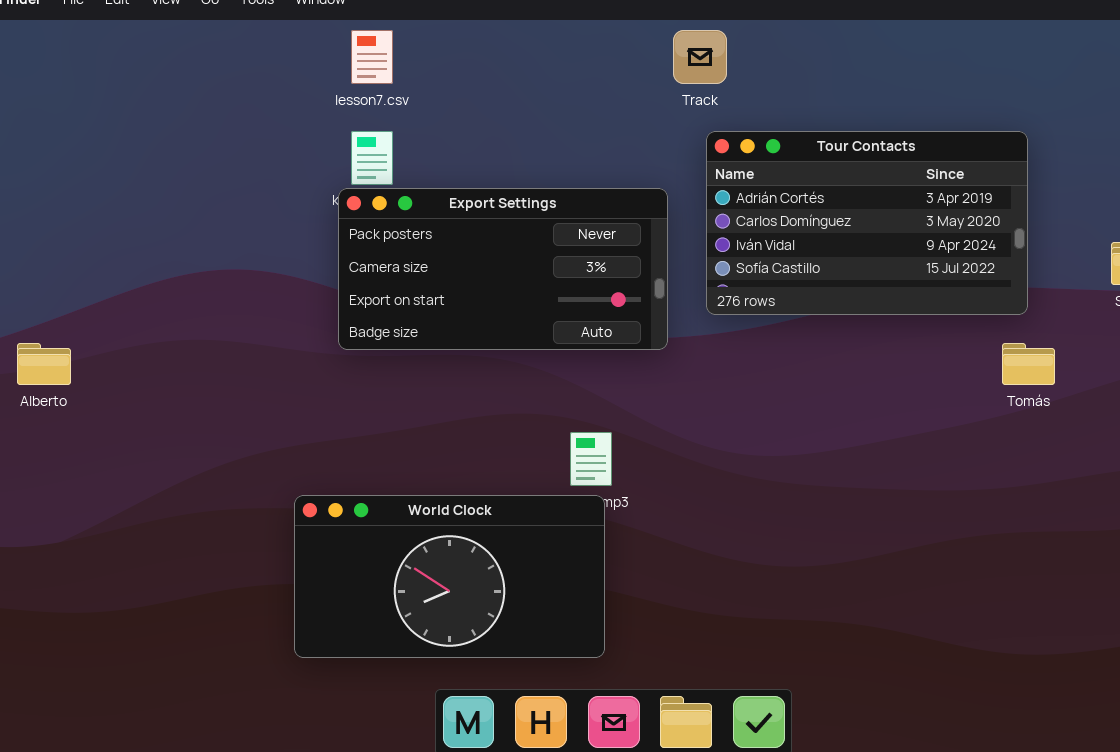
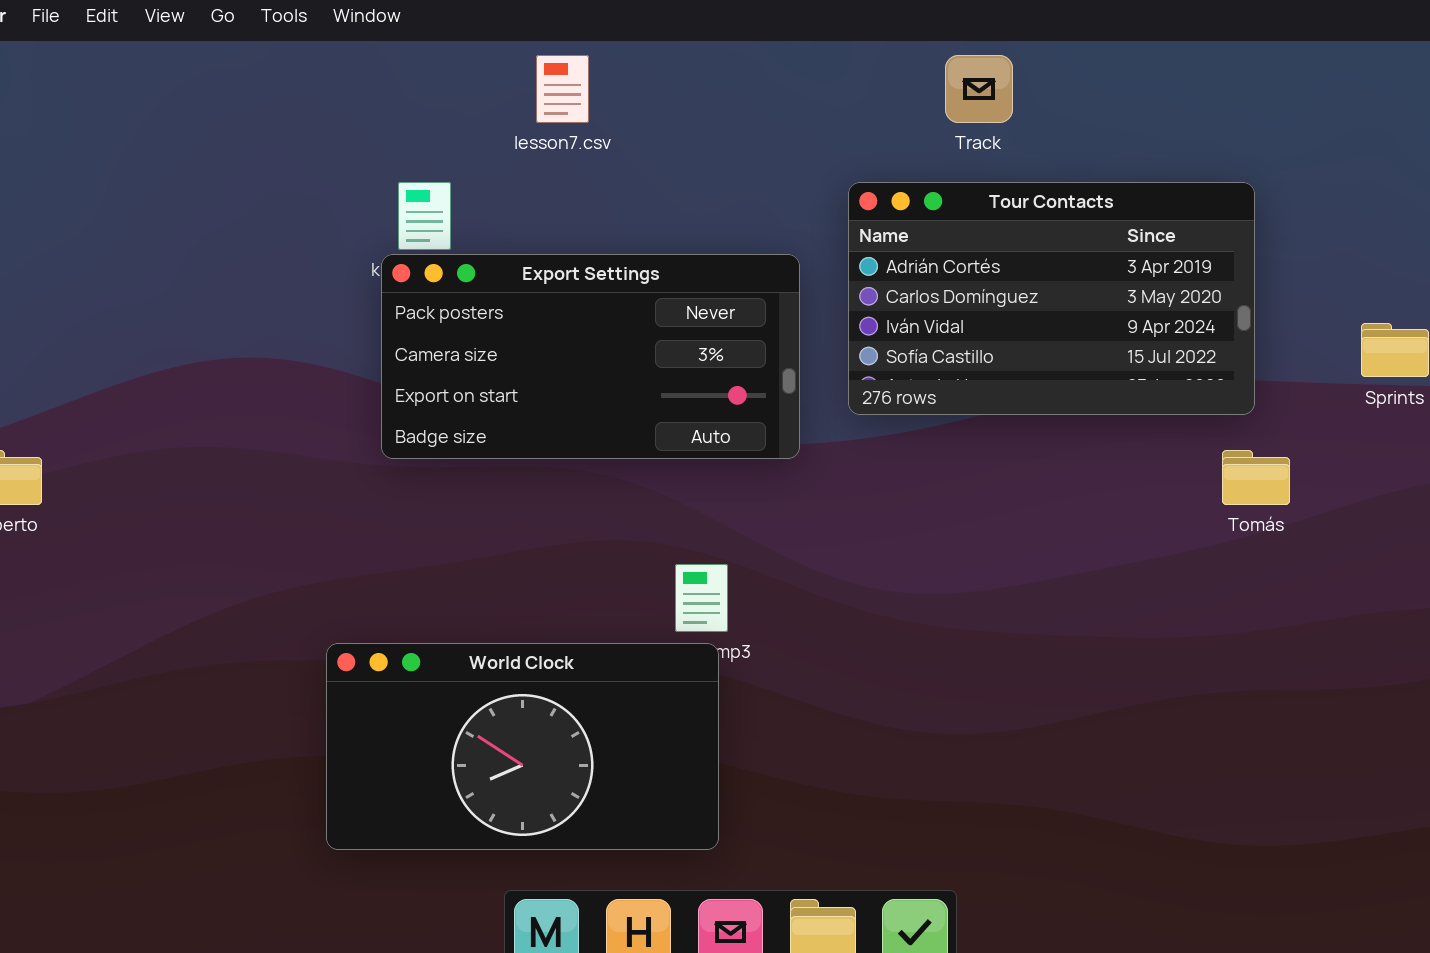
lesson7.csv: [351,30,393,84] -> [536,55,589,123], moved
Track: [673,30,727,84] -> [945,55,1013,123], moved

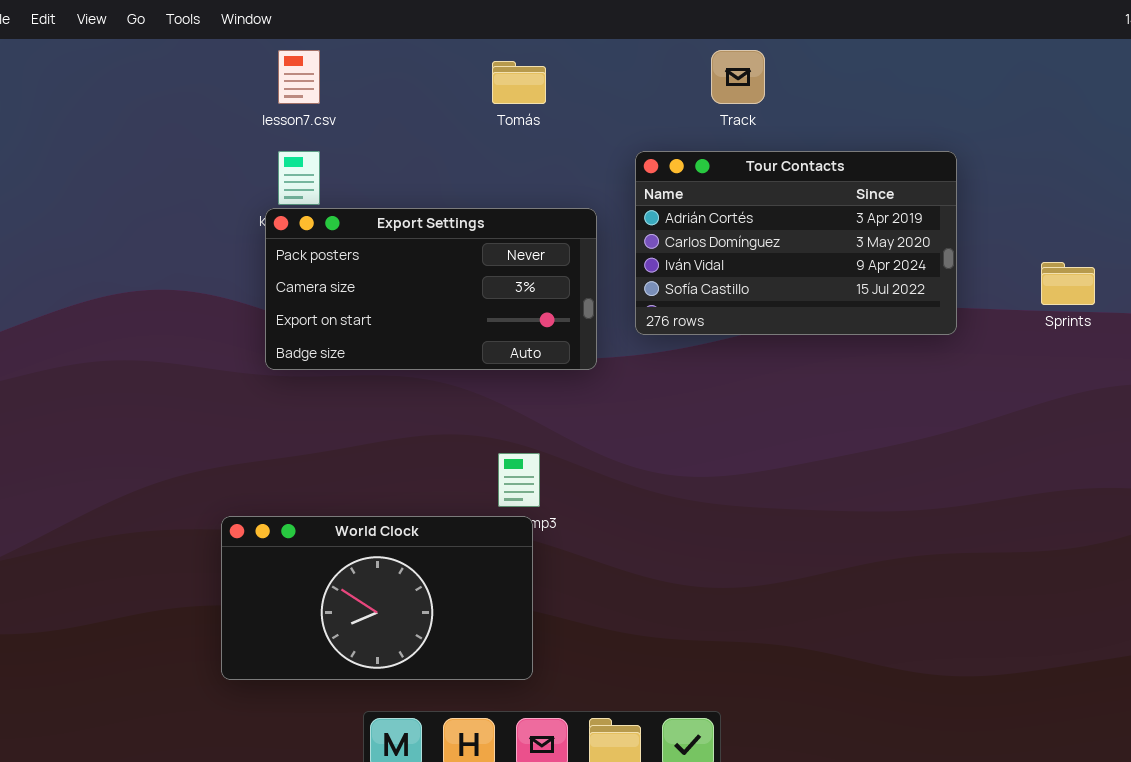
lesson7.csv: [536,55,589,123] -> [278,50,320,104], moved
Tomás: [1222,450,1290,505] -> [492,61,546,104], moved

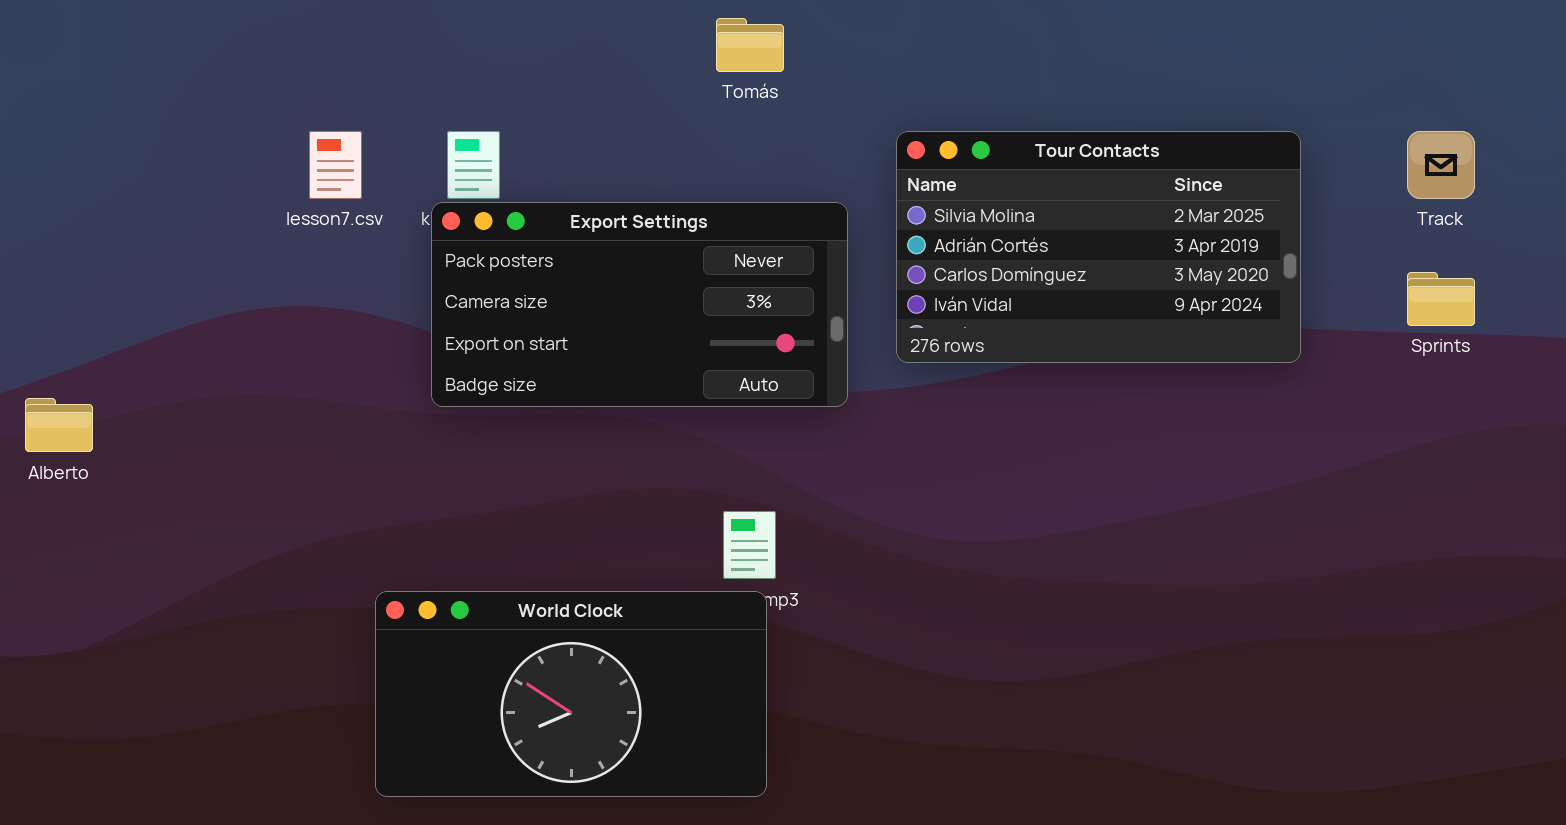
lesson7.csv: [278,50,320,104] -> [309,131,362,199], moved
Track: [711,50,765,104] -> [1407,131,1475,199], moved
Tour Contacts: [635,151,957,335] -> [896,131,1301,363], scrolled up 1 row

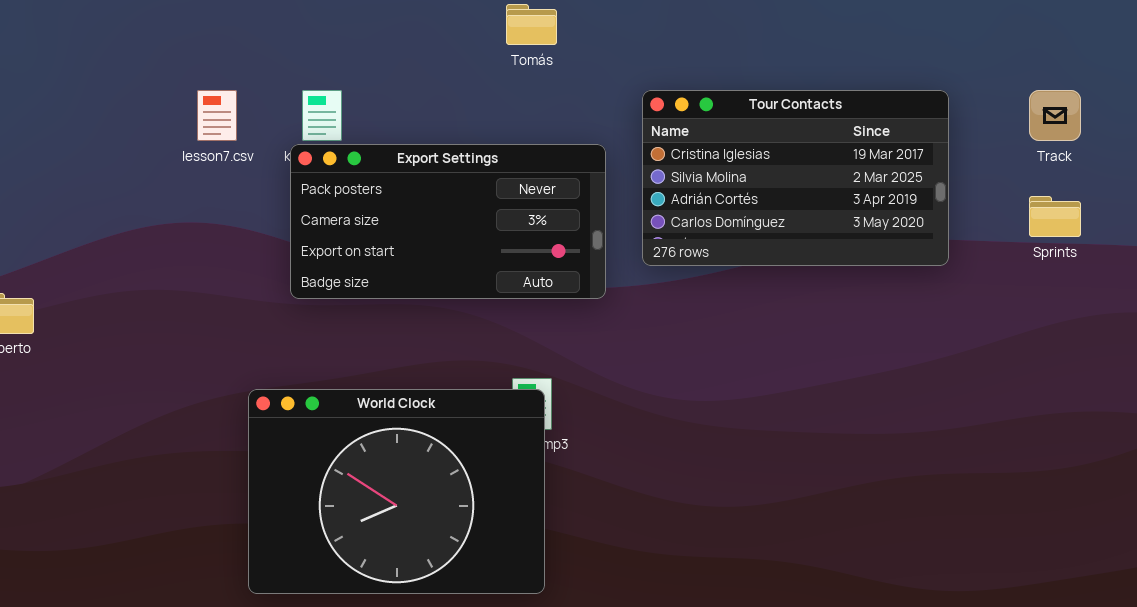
Tour Contacts: [896,131,1301,363] -> [642,90,949,266], scrolled up 1 row
World Clock: [375,591,767,797] -> [248,389,545,594], resized

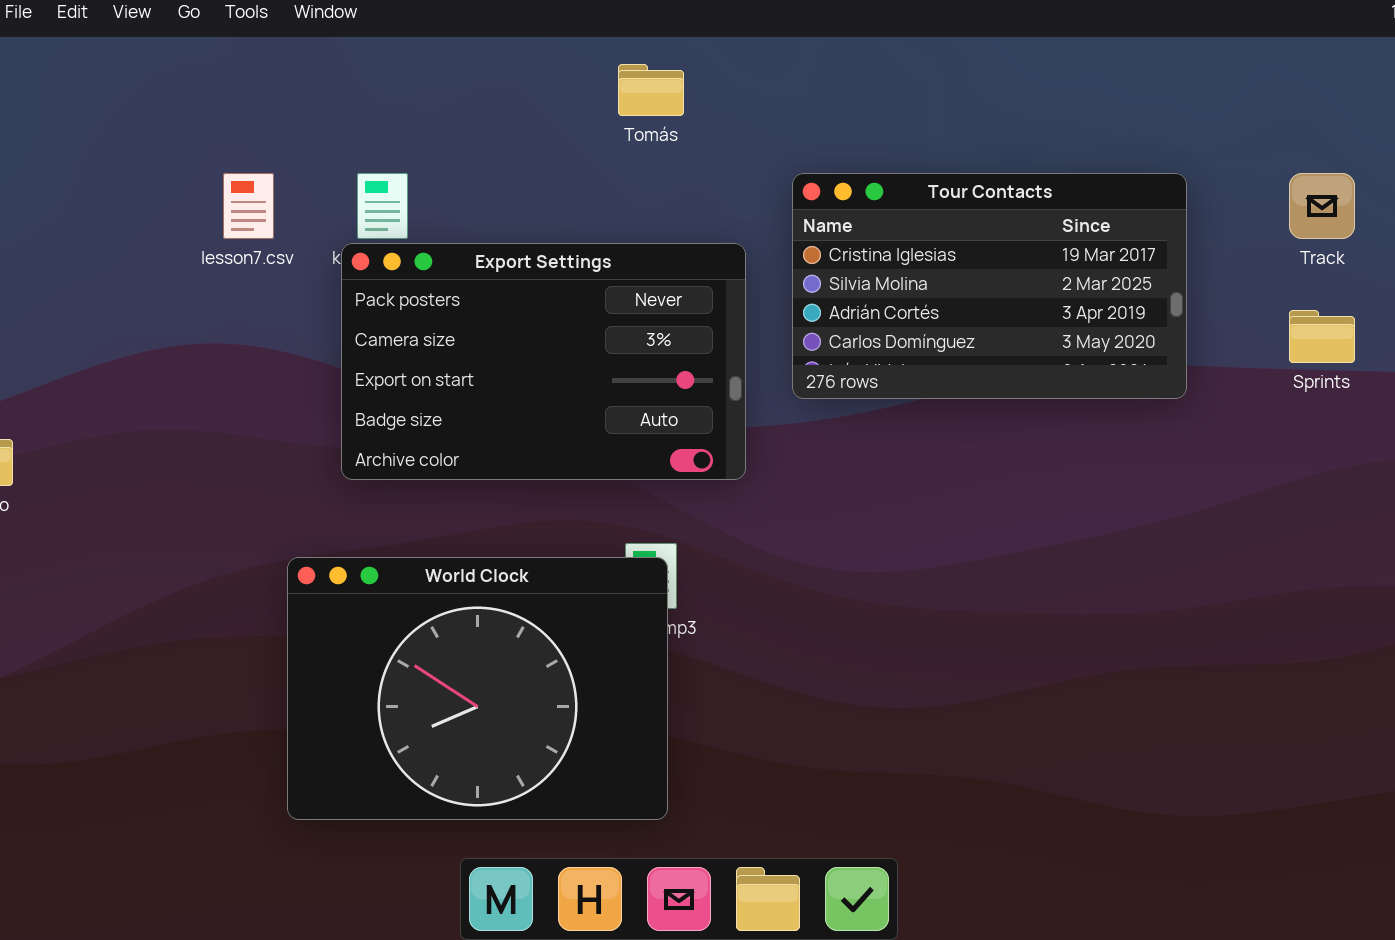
Export Settings: [290,144,606,299] -> [341,243,746,480], resized

